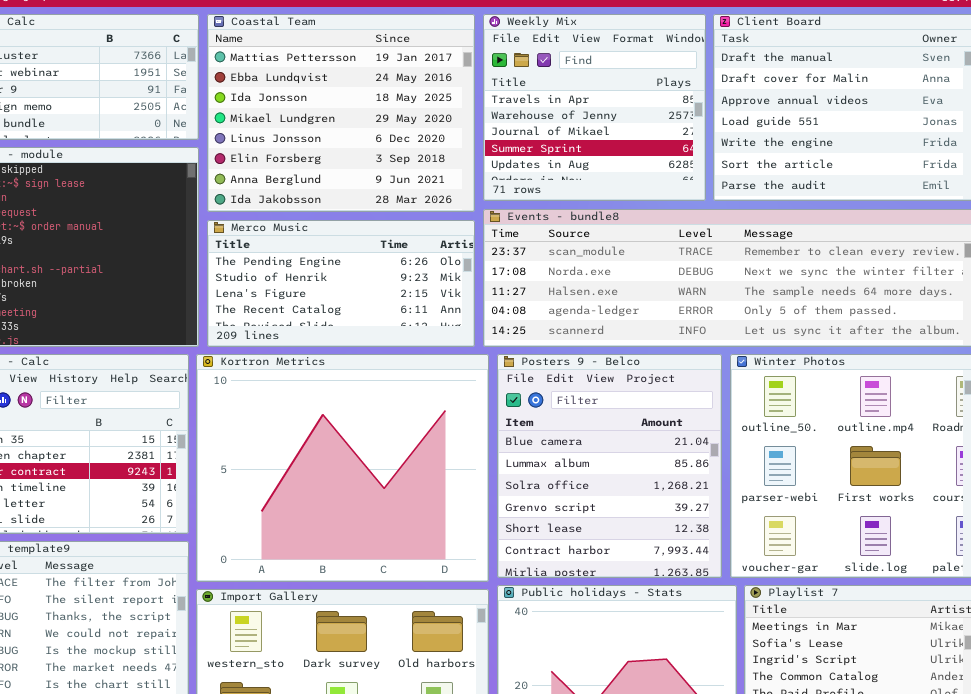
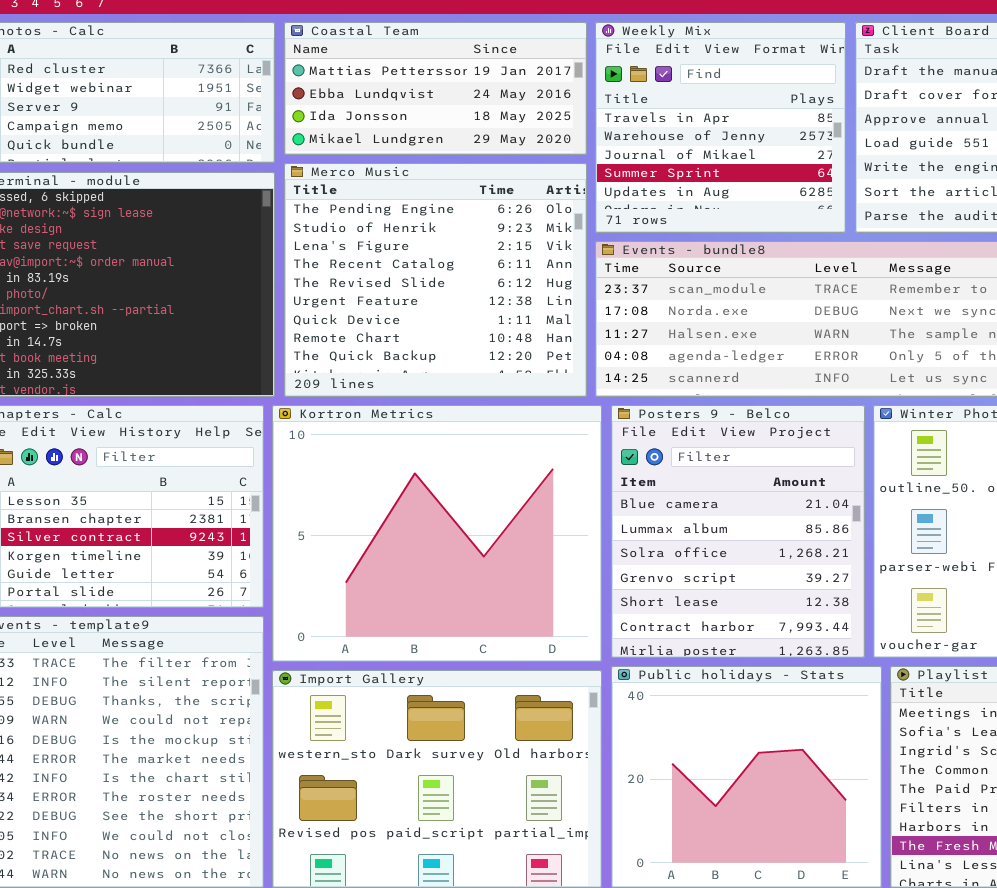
Coastal Team: [207,14,475,212] -> [284,22,587,155], resized
Merco Music: [207,220,475,347] -> [284,163,587,397], resized

